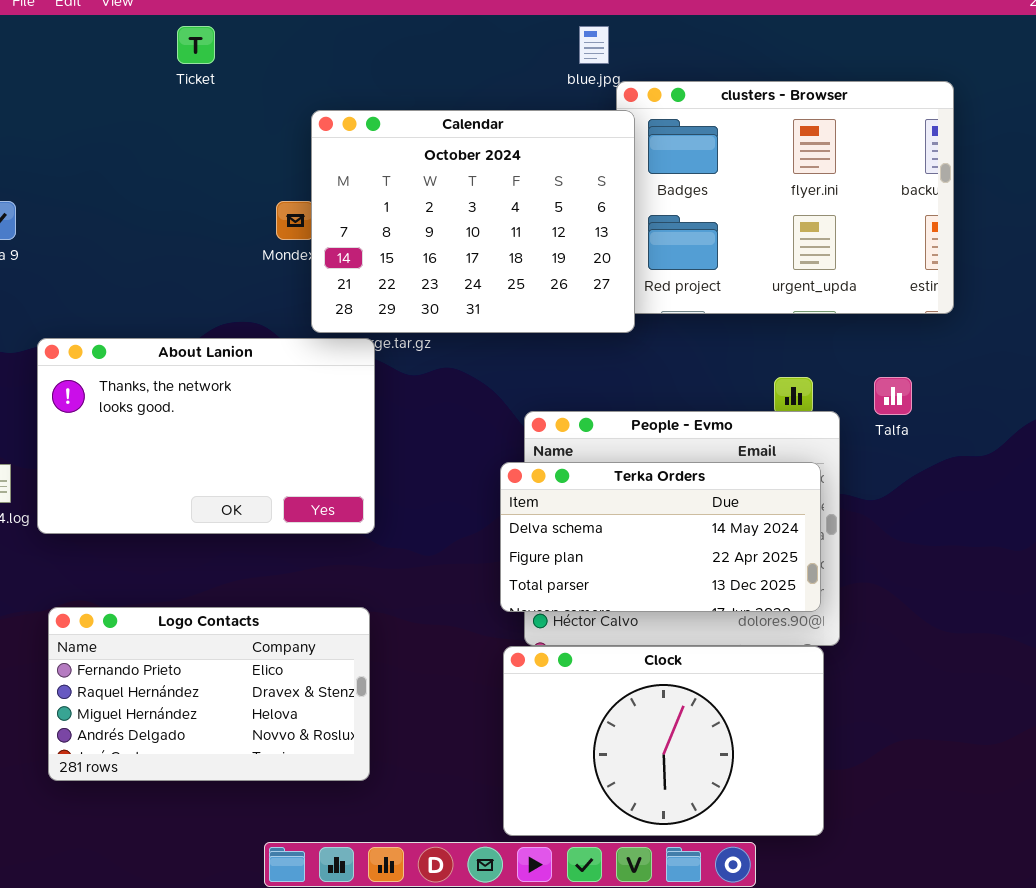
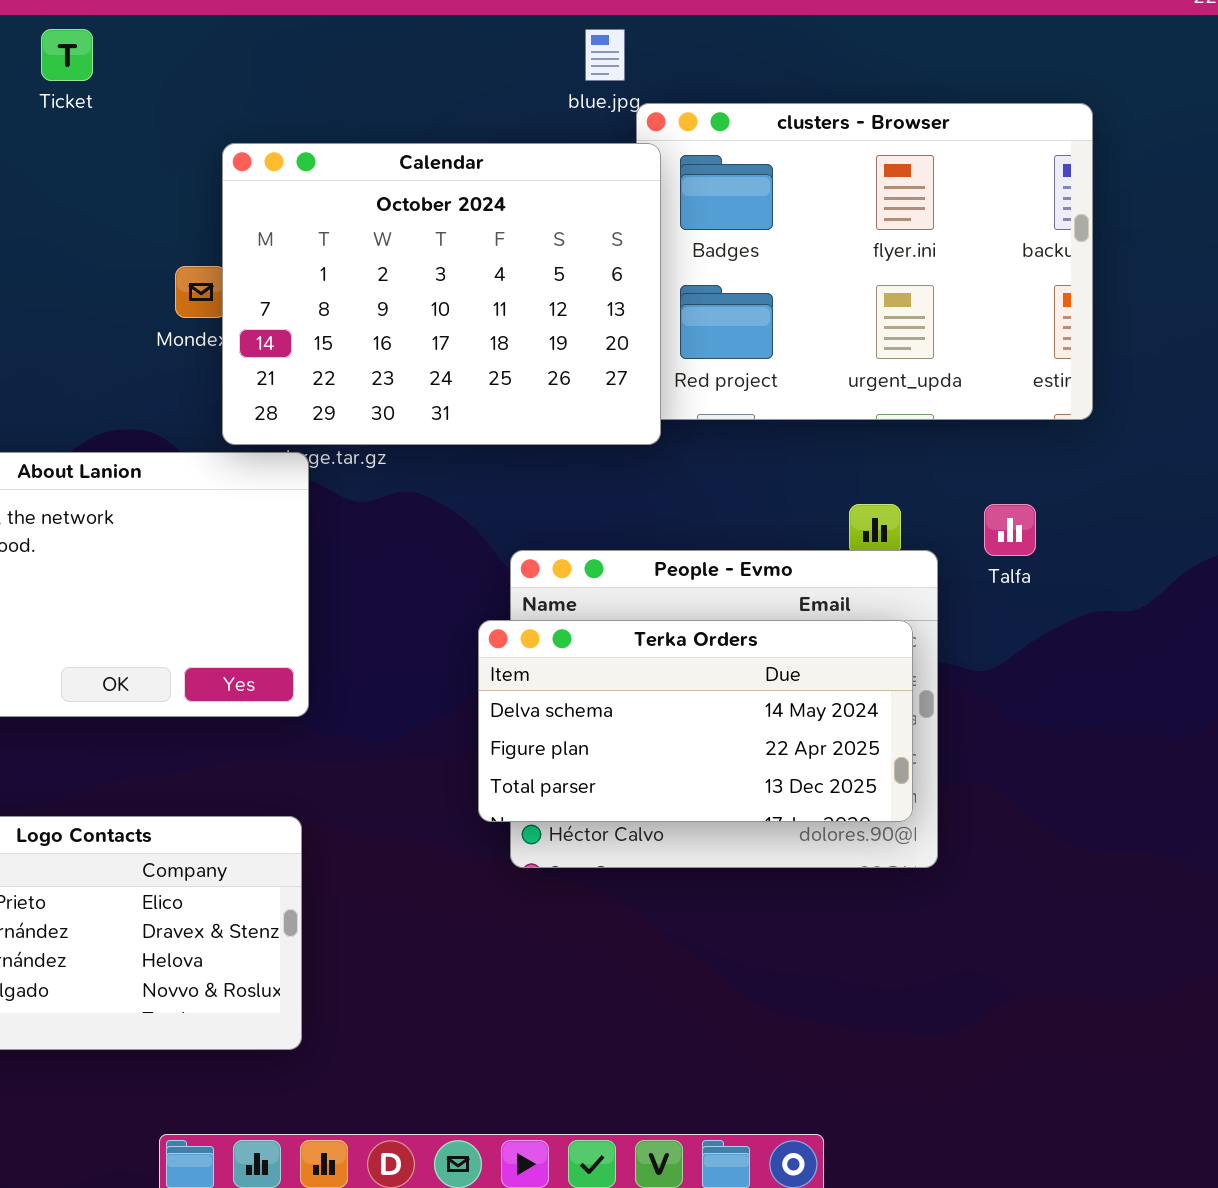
Clock: [503,646,824,836] -> none, closed

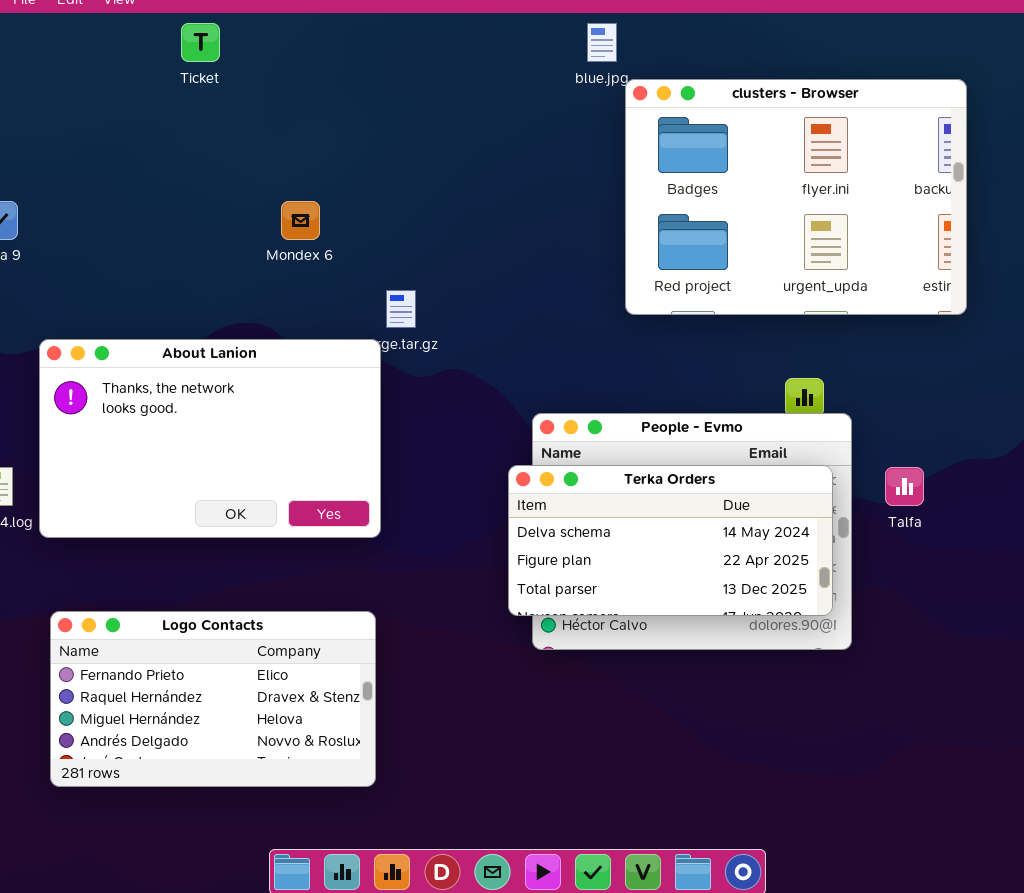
Calendar: [222,143,661,445] -> none, closed
Talfa: [984,504,1036,556] -> [885,467,924,506], moved

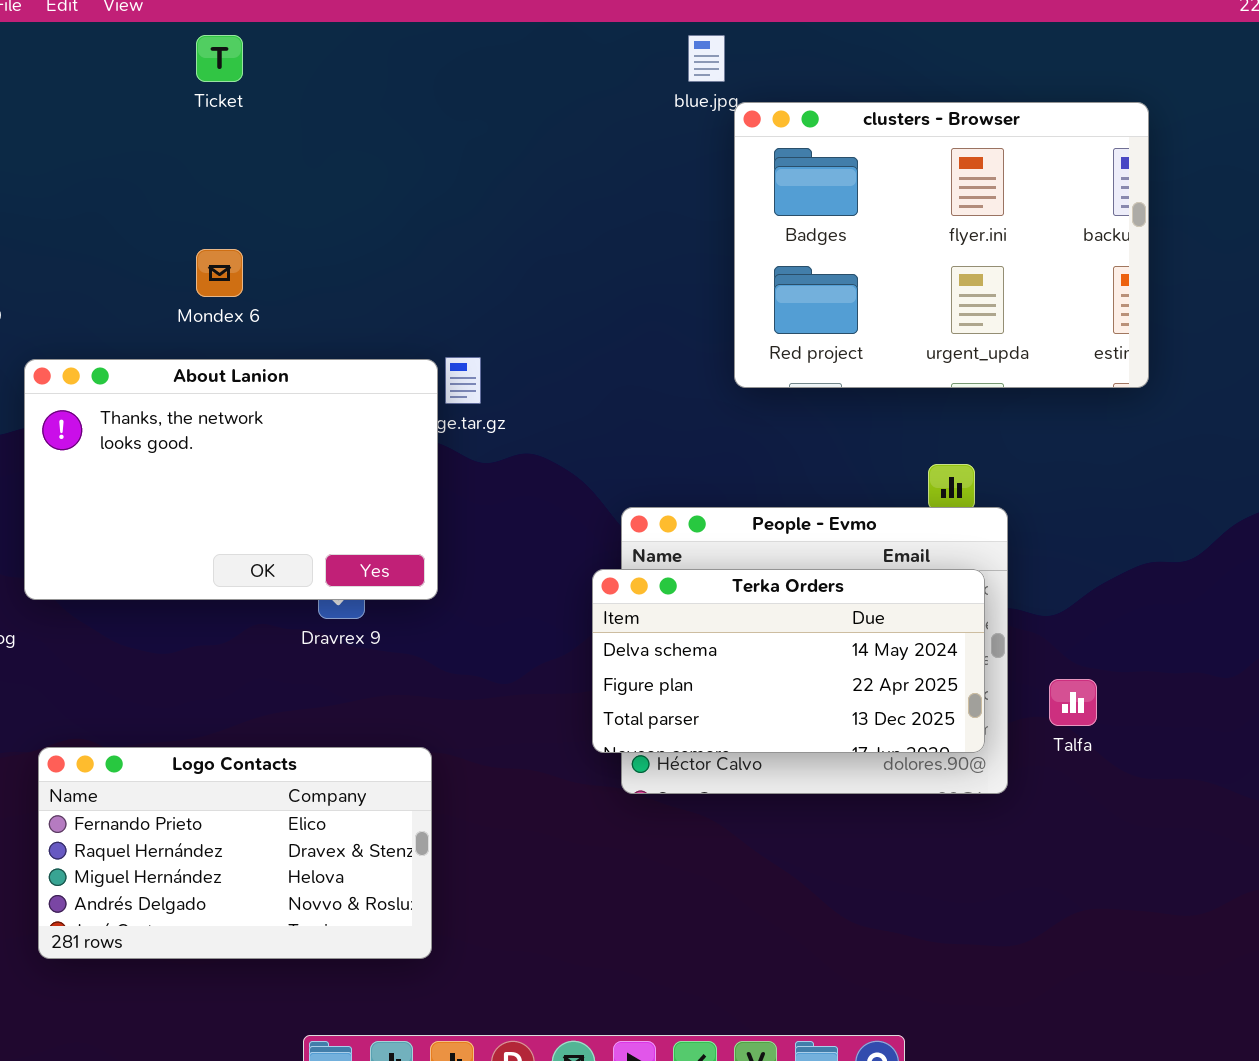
Mondex 6: [281,201,320,240] -> [196,249,243,297], moved
About Lanion: [39,339,381,538] -> [24,359,438,600], moved
Talfa: [885,467,924,506] -> [1049,679,1097,726], moved

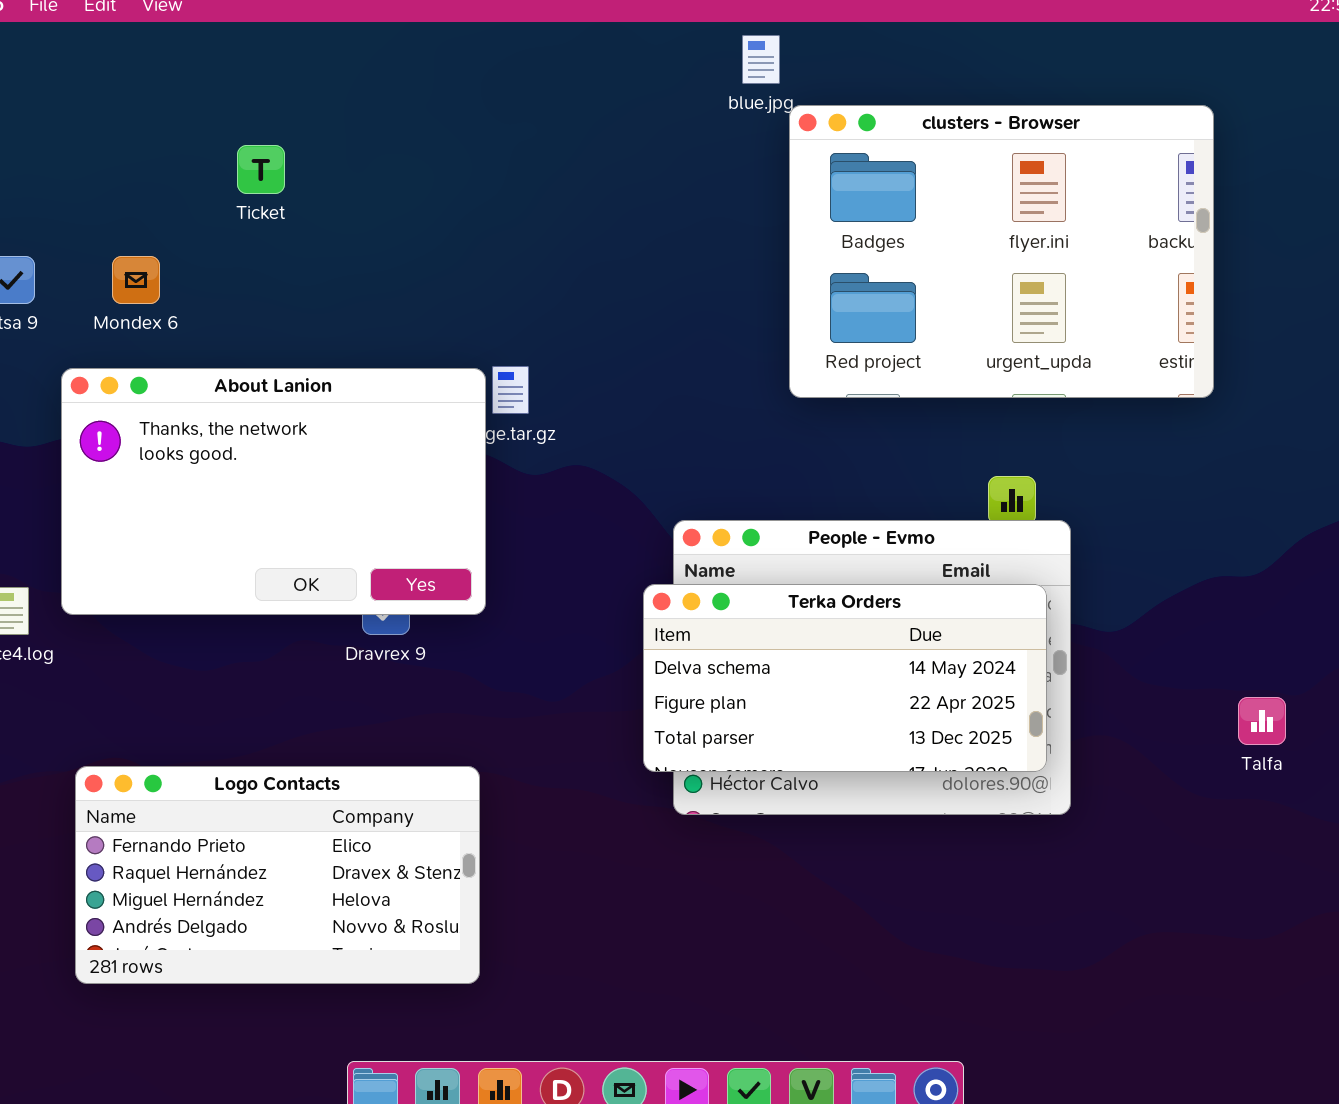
Ticket: [196,35,243,82] -> [237,145,285,194], moved
Mondex 6: [196,249,243,297] -> [112,256,160,304], moved
Talfa: [1049,679,1097,726] -> [1238,697,1286,745], moved

